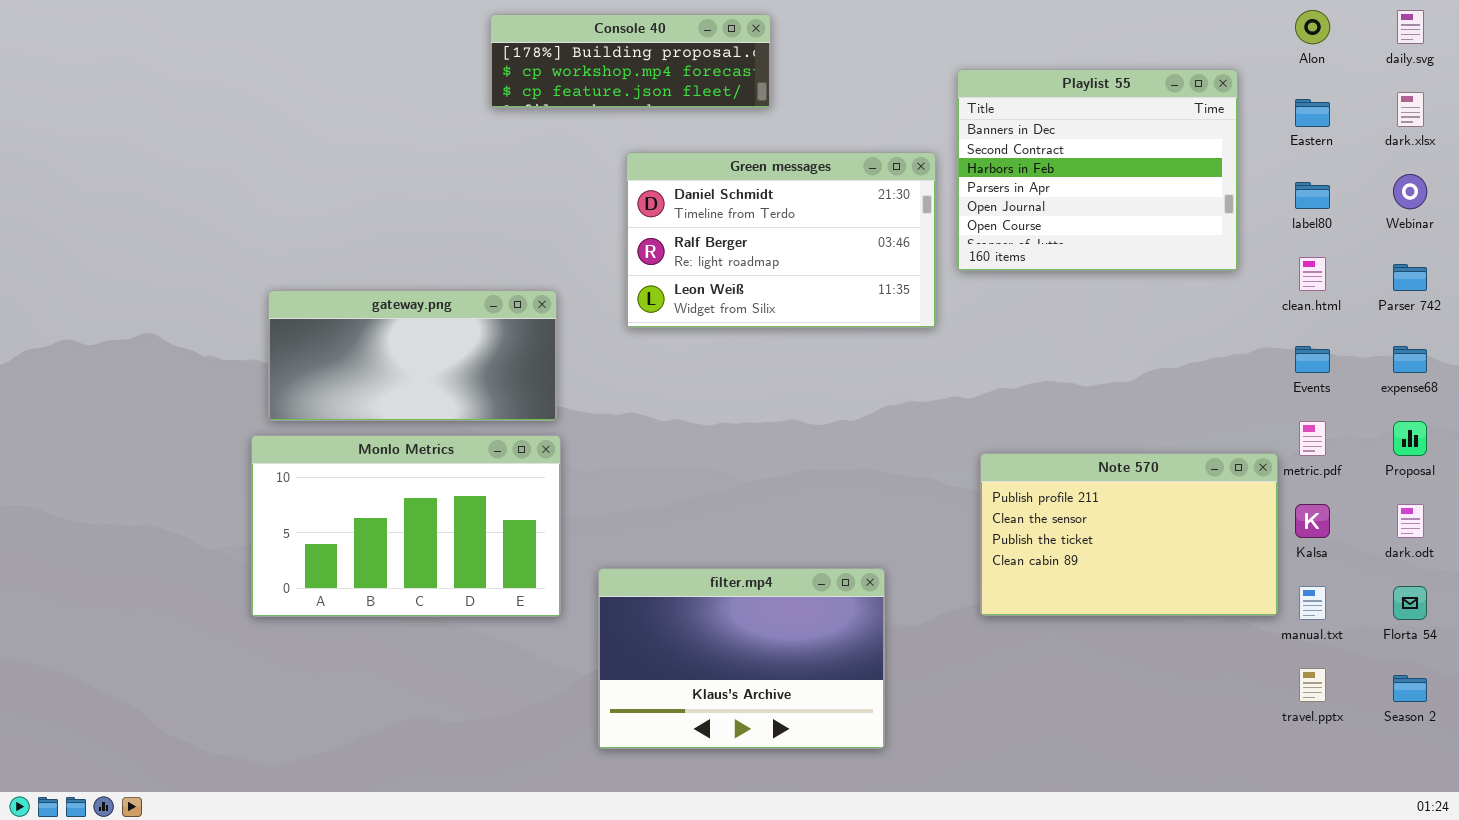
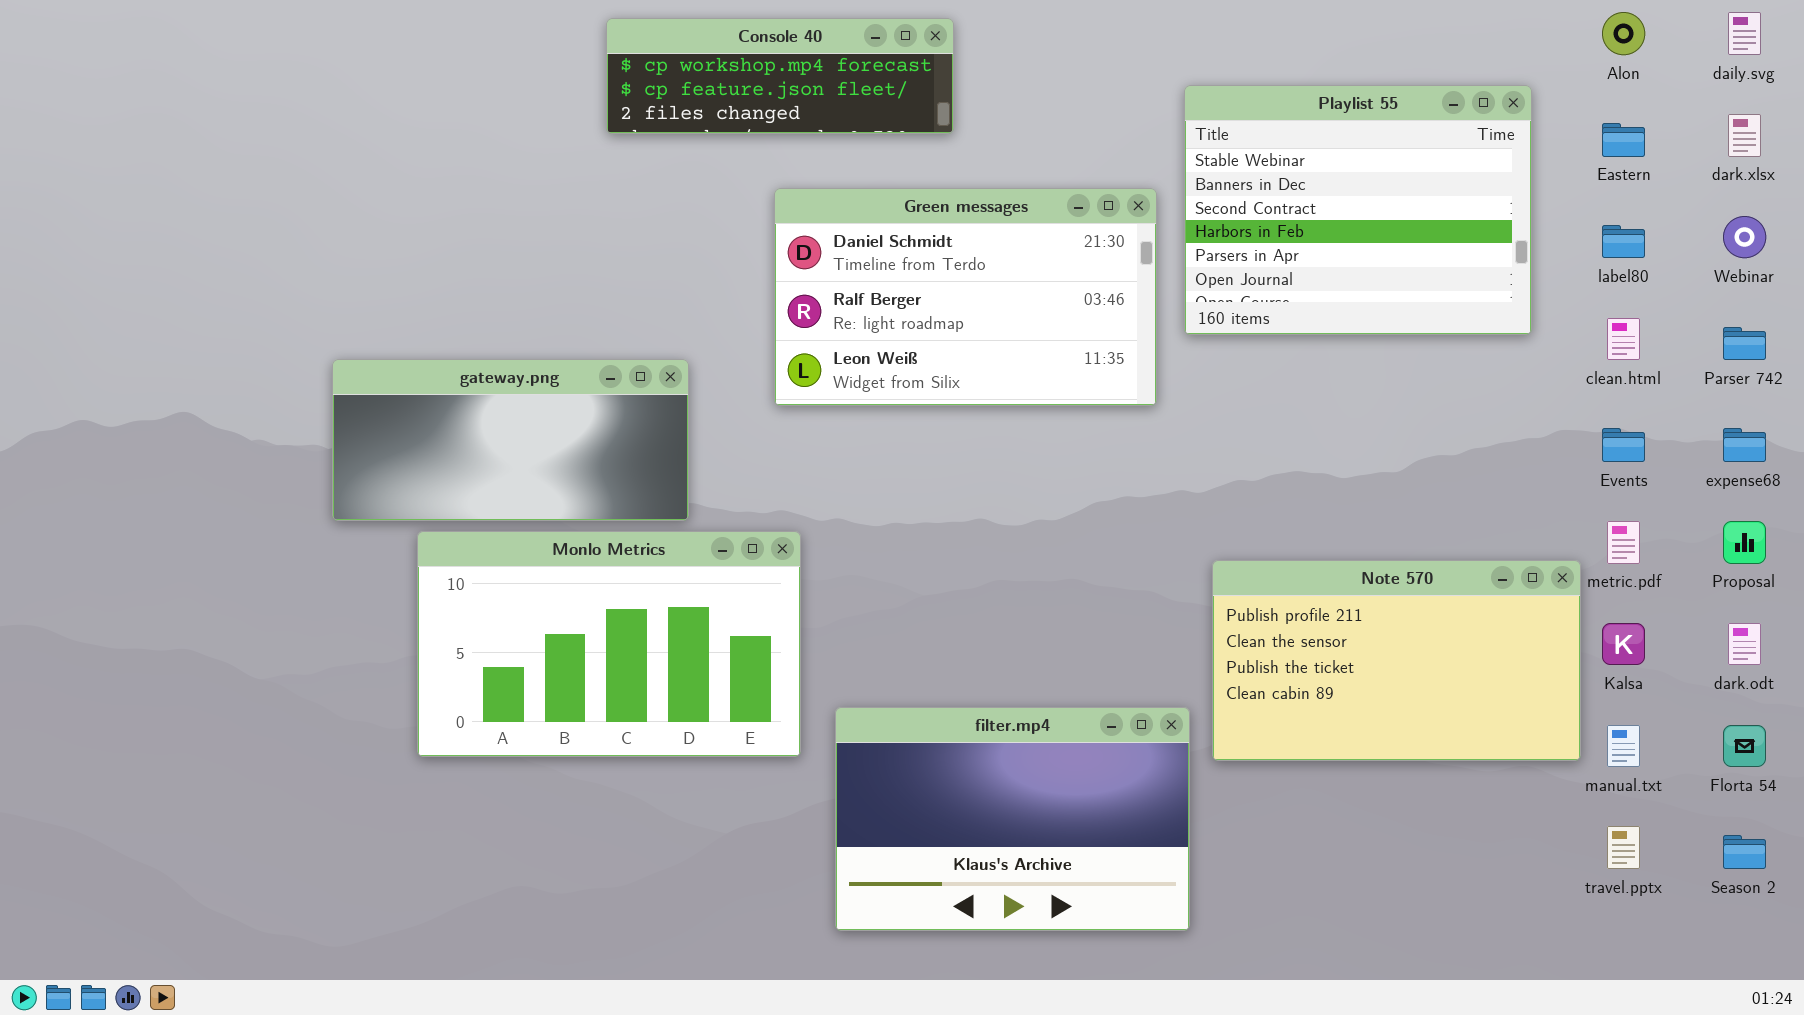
Console 40: [490,14,771,108] -> [606,18,954,134], scrolled down 1 row
Playlist 55: [957,69,1238,271] -> [1184,85,1532,335], scrolled up 1 row
Monlo Metrics: [251,435,561,617] -> [417,531,801,757], moved
filter.mp4: [598,568,885,749] -> [835,707,1190,931], moved

